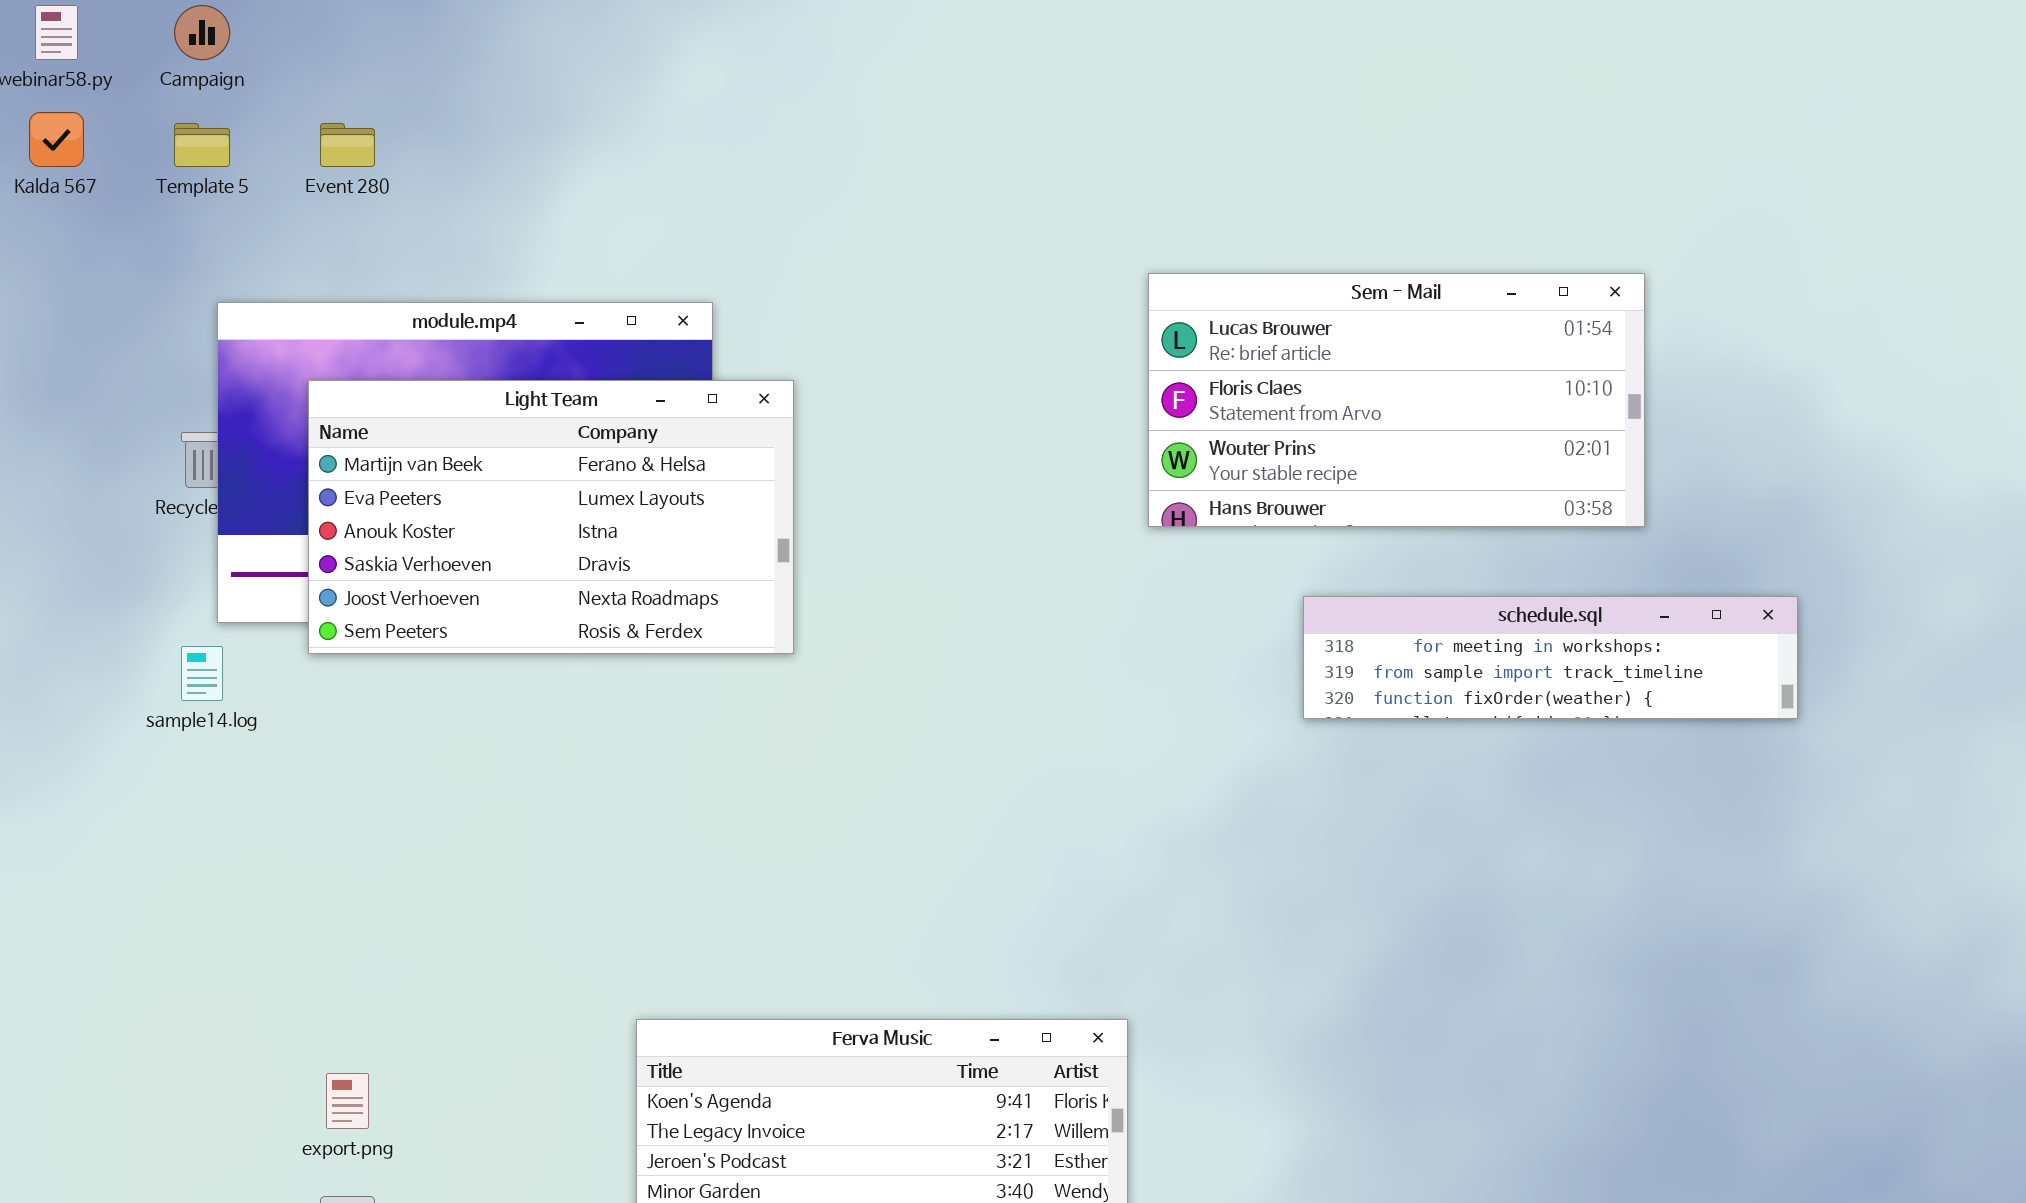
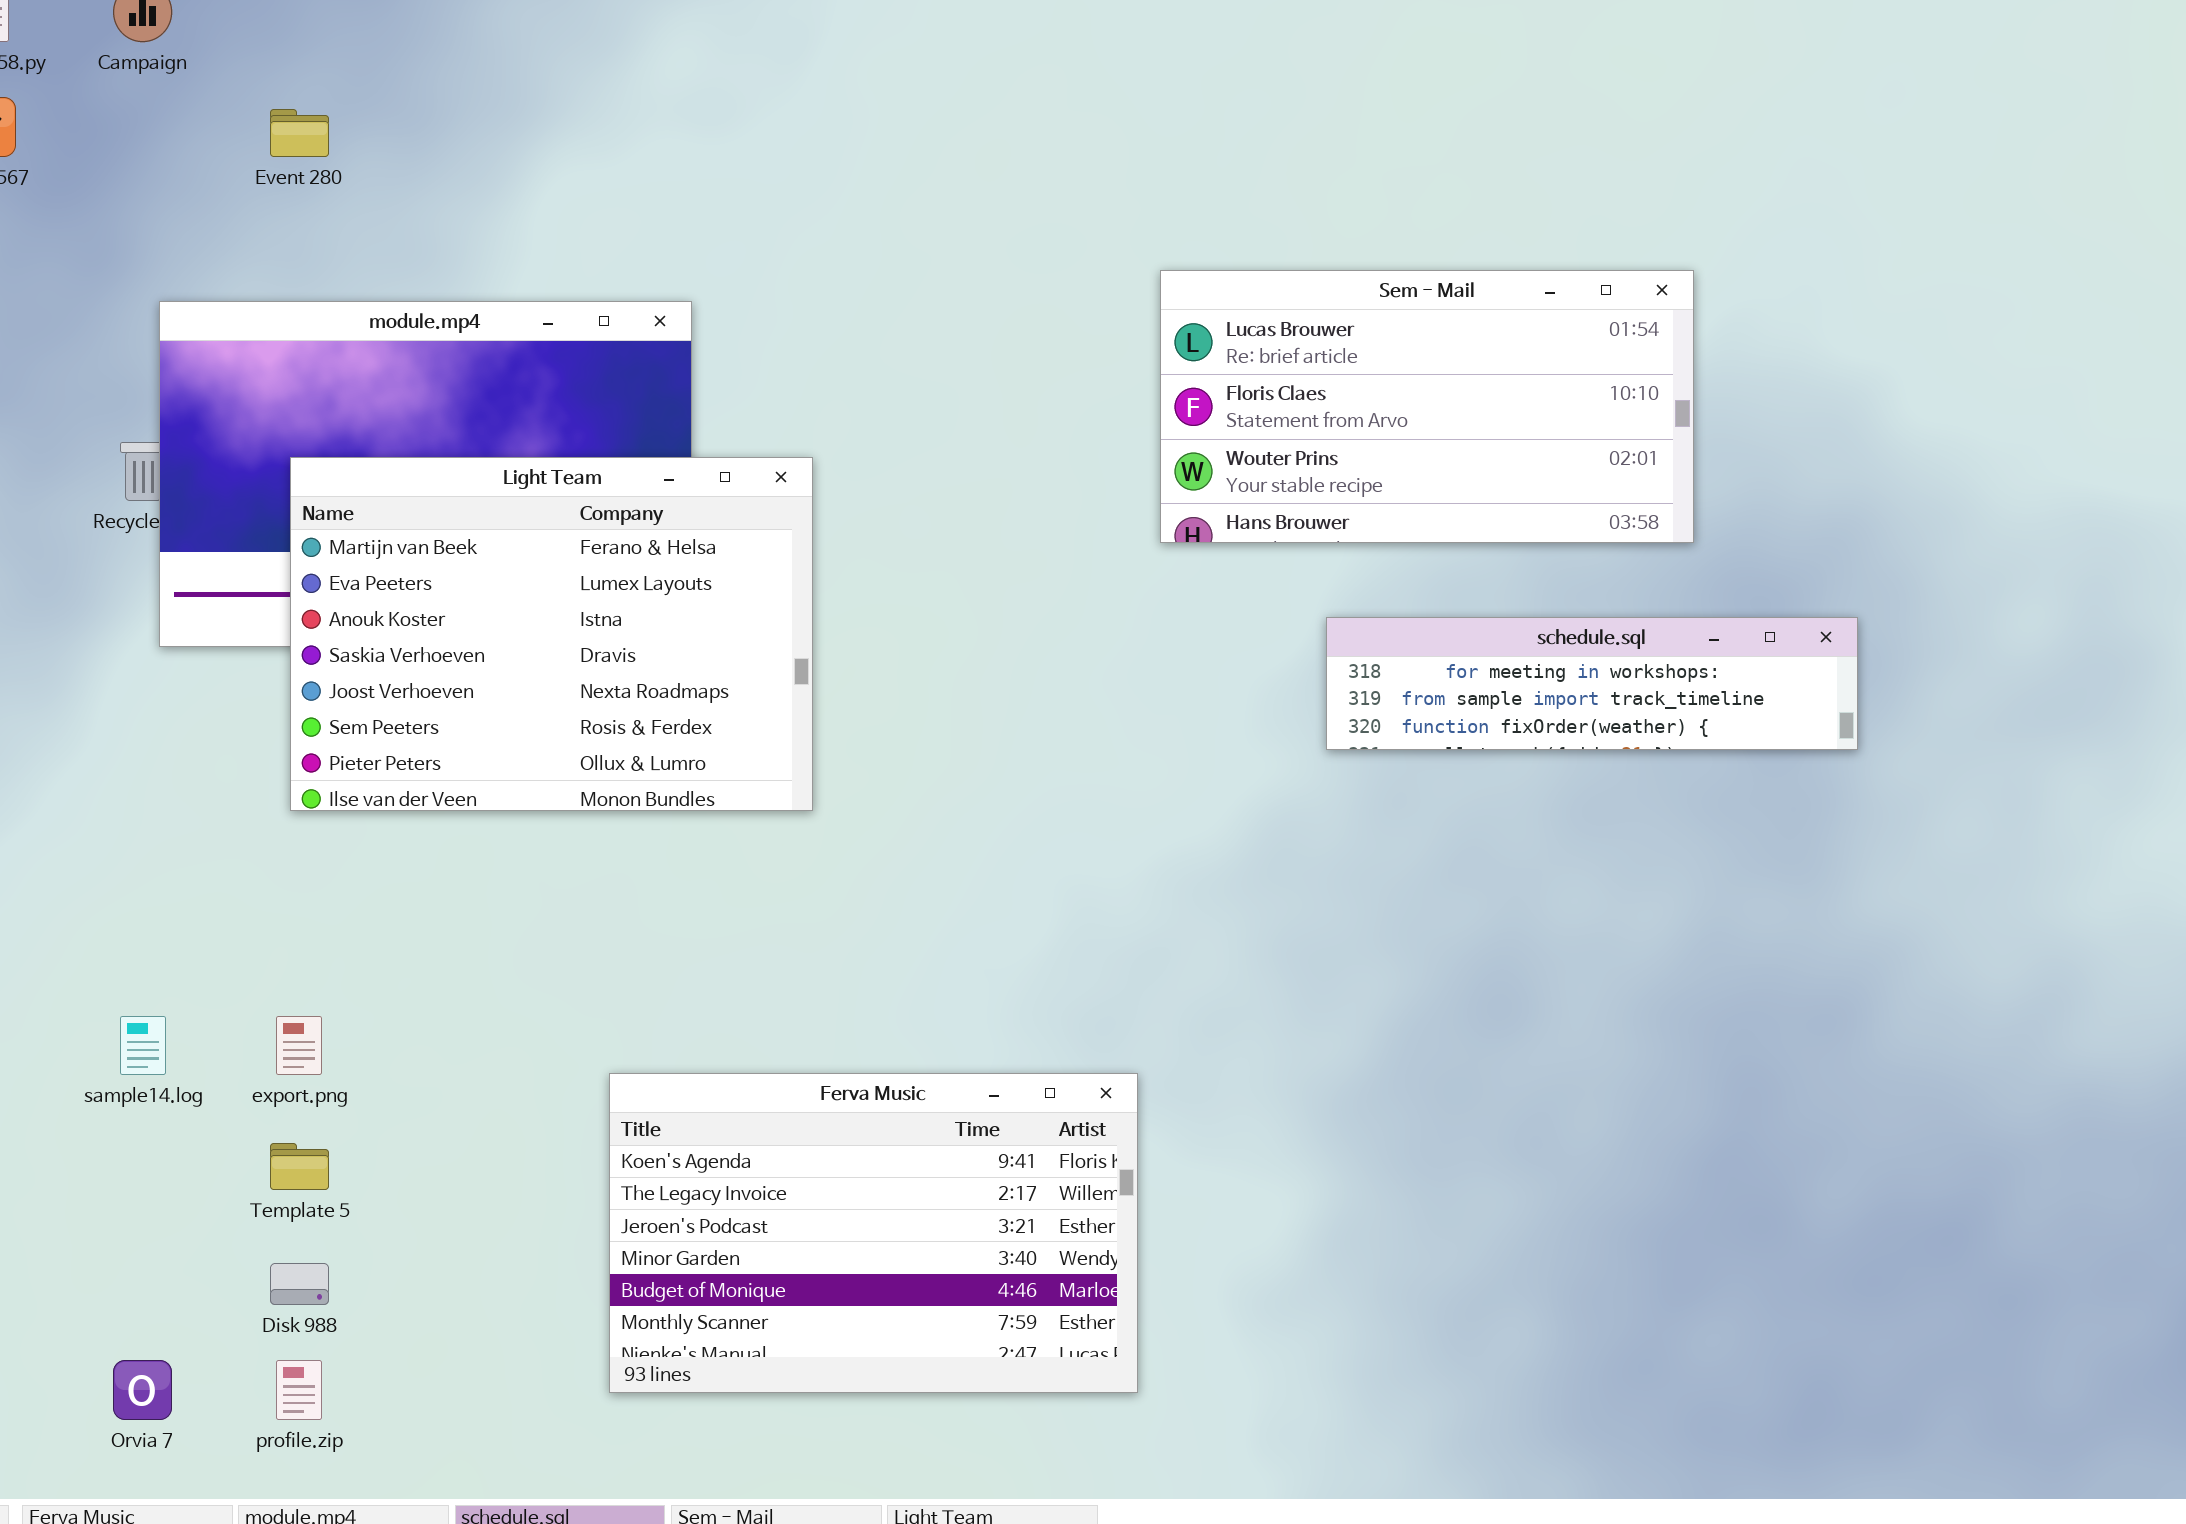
Template 5: [174,123,230,167] -> [270,1143,329,1190], moved
Light Team: [308,380,794,654] -> [290,457,813,811], moved, resized
sample14.log: [181,646,223,701] -> [120,1016,166,1075], moved
export.png: [326,1073,369,1129] -> [276,1016,322,1075], moved

